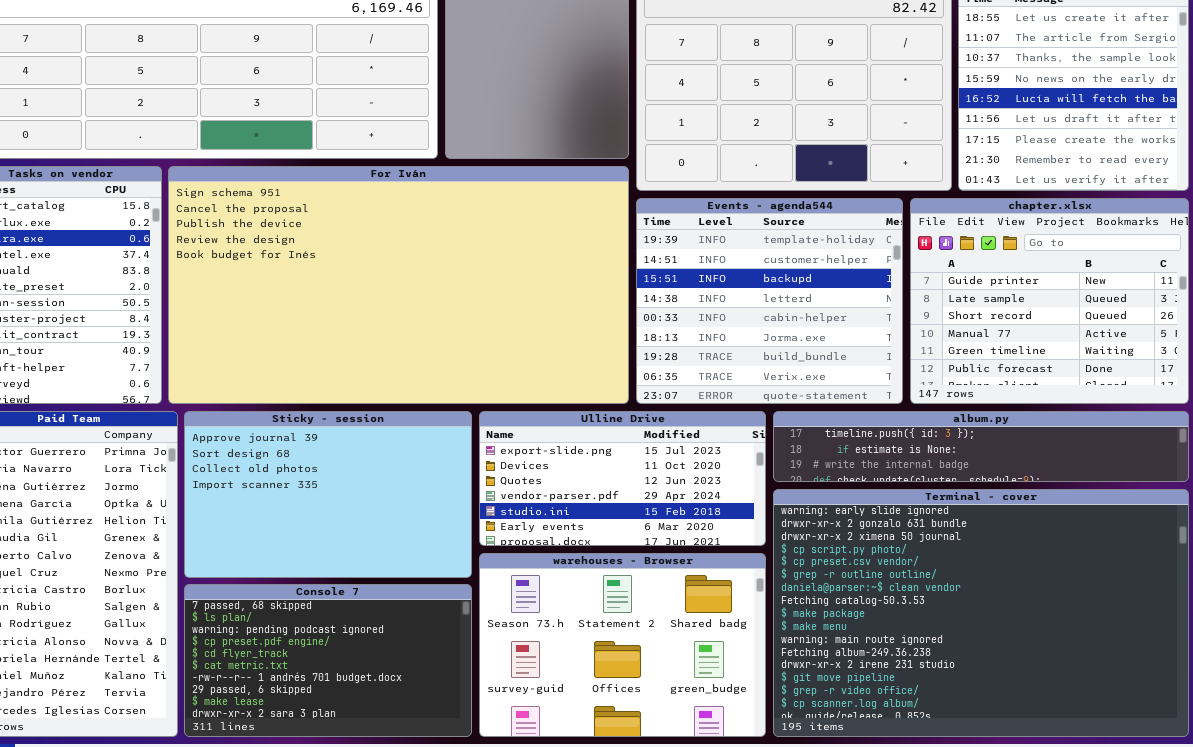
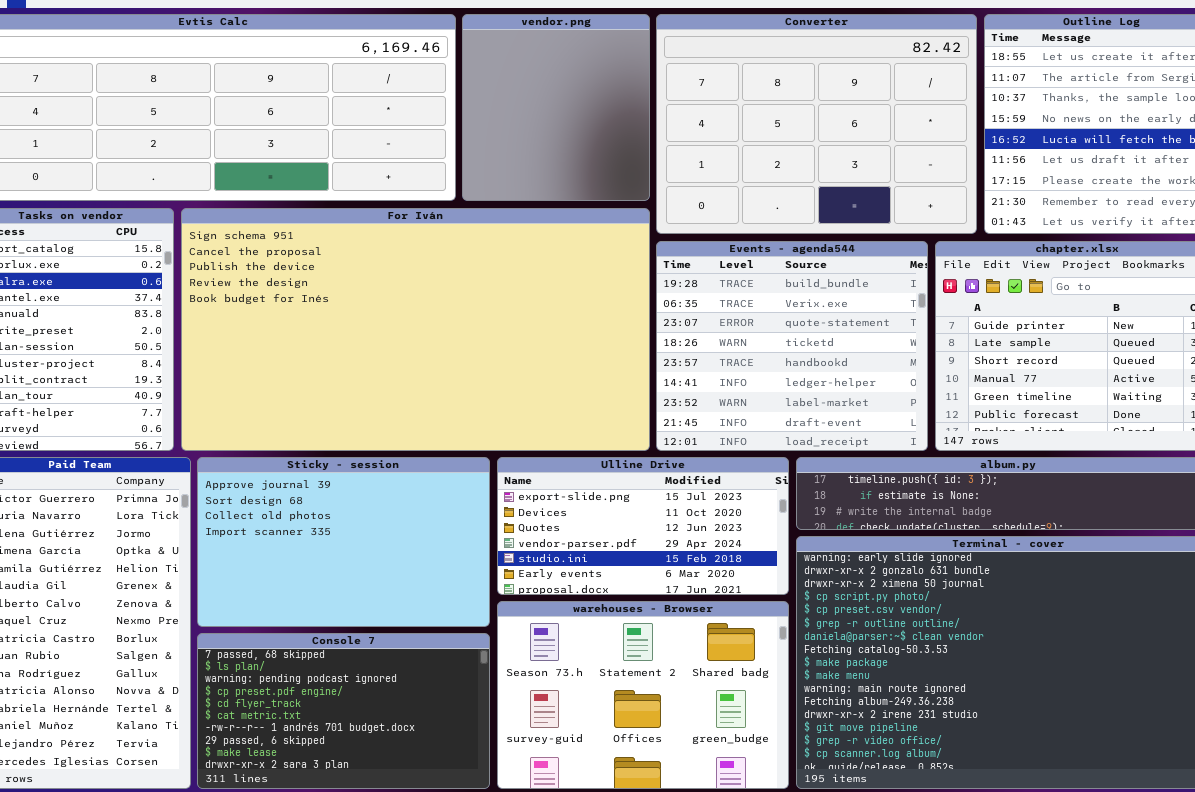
Events - agenda544: [636,198,903,404] -> [656,241,928,451], scrolled down 6 rows

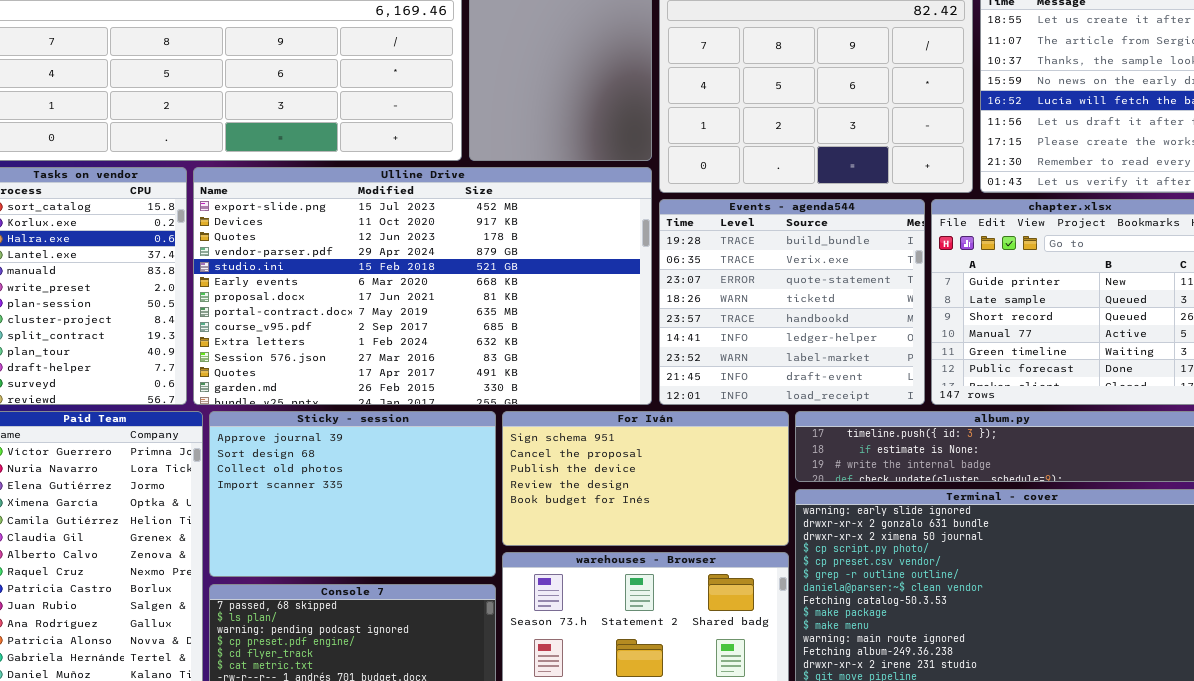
For Iván: [181,208,650,451] -> [502,411,789,546], moved, resized
Ulline Drive: [497,457,789,595] -> [193,167,652,405], moved, resized

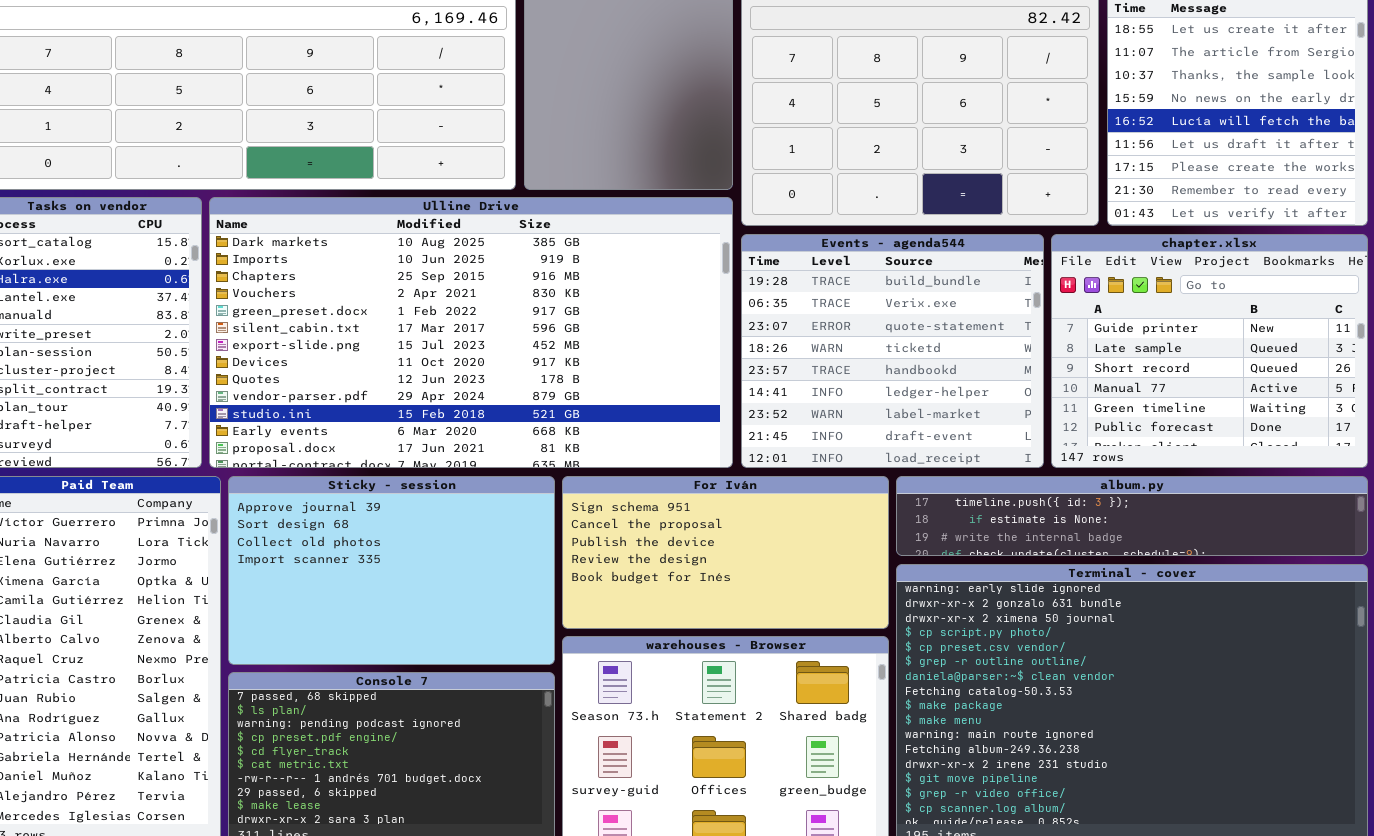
Ulline Drive: [193,167,652,405] -> [209,197,733,468], scrolled up 6 rows

